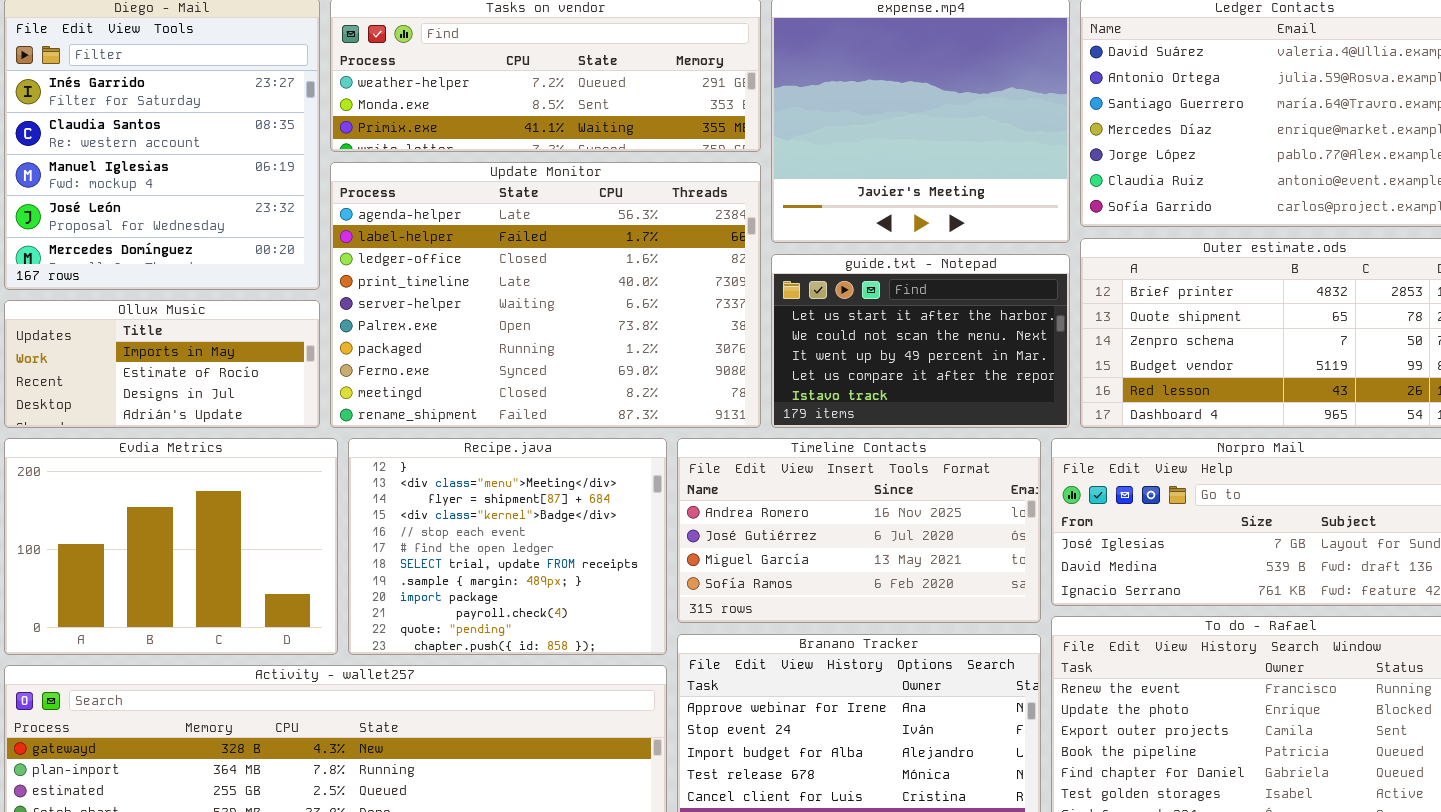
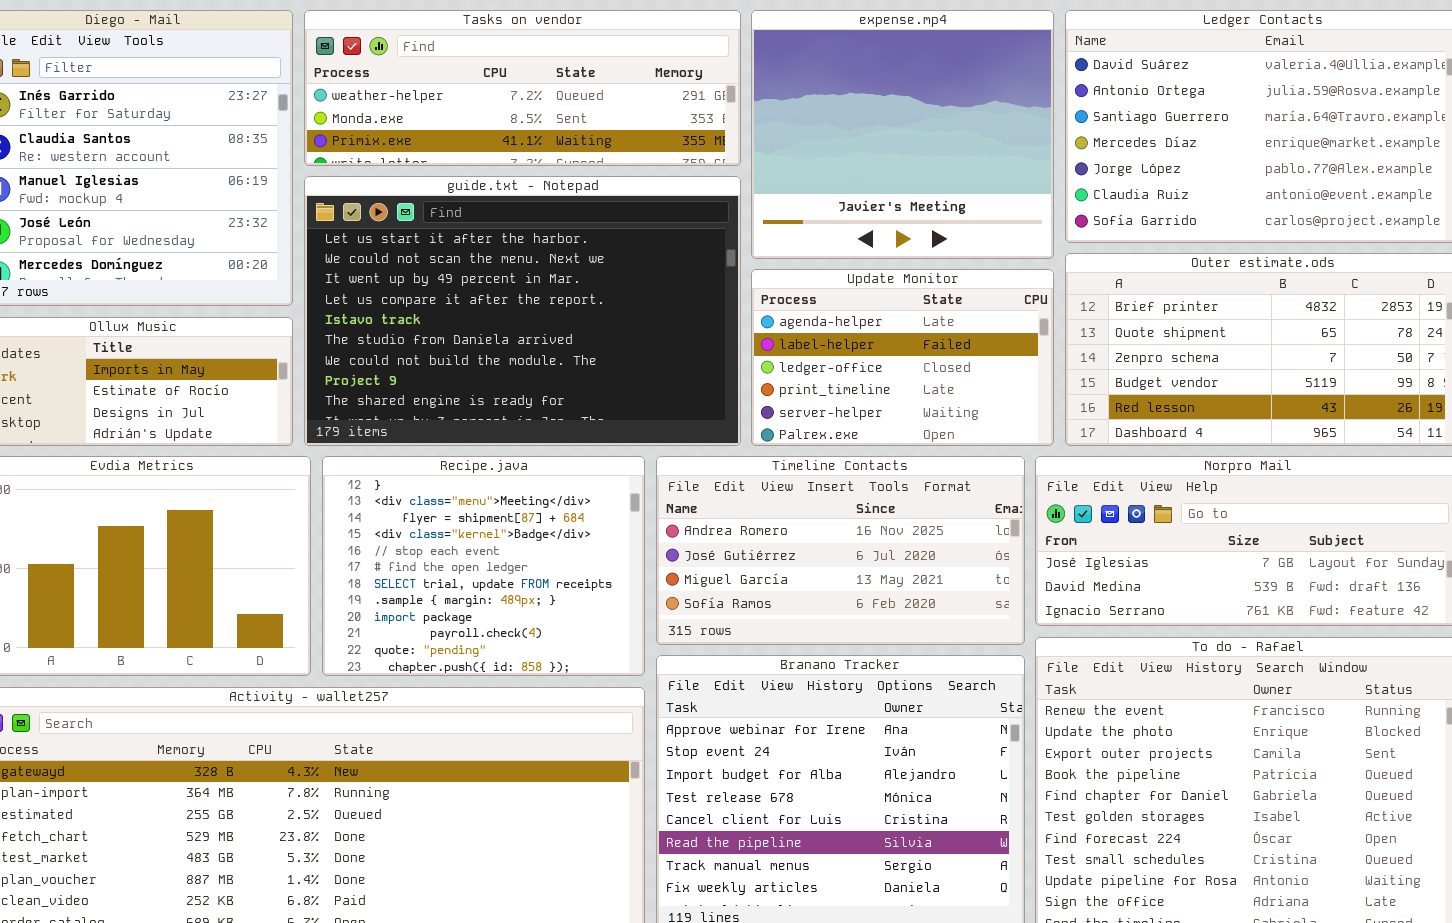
Update Monitor: [330,162,761,428] -> [751,269,1054,446], moved, resized
guide.txt - Notepad: [771,254,1070,428] -> [304,176,741,446], moved, resized

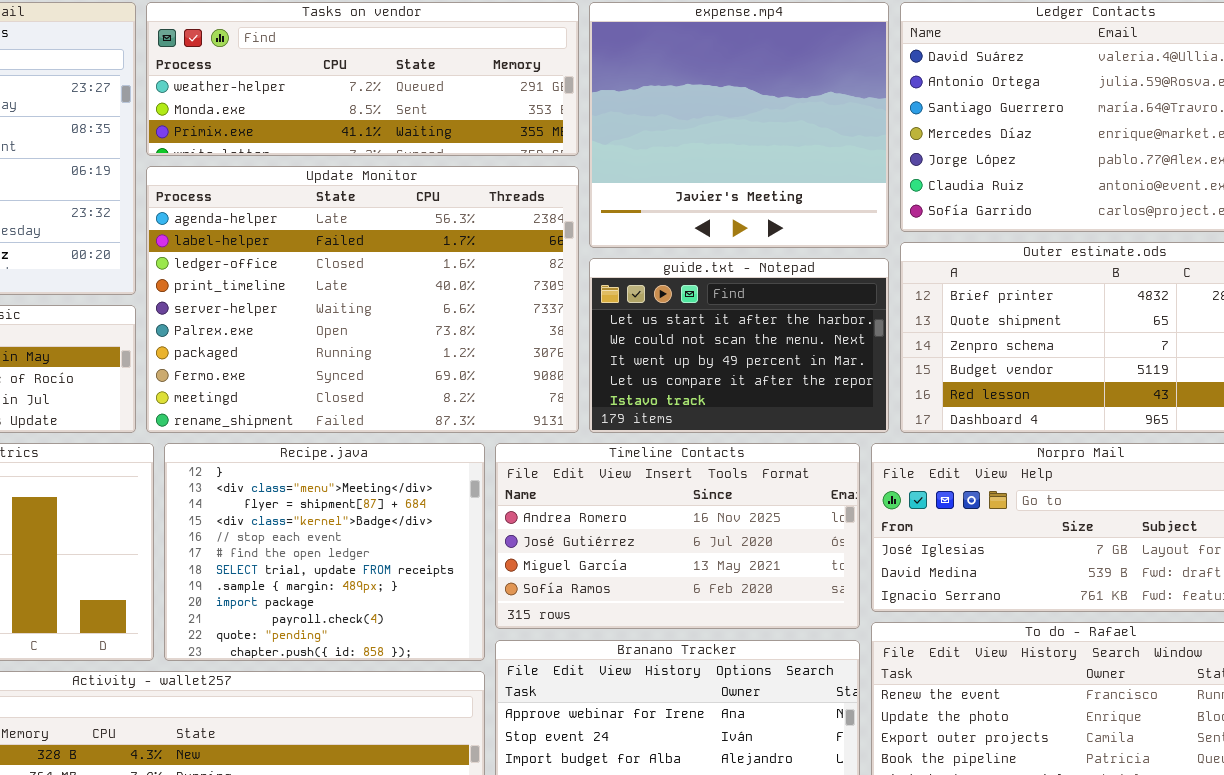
guide.txt - Notepad: [304,176,741,446] -> [589,258,889,433], moved, resized
Update Monitor: [751,269,1054,446] -> [146,166,579,433], moved, resized

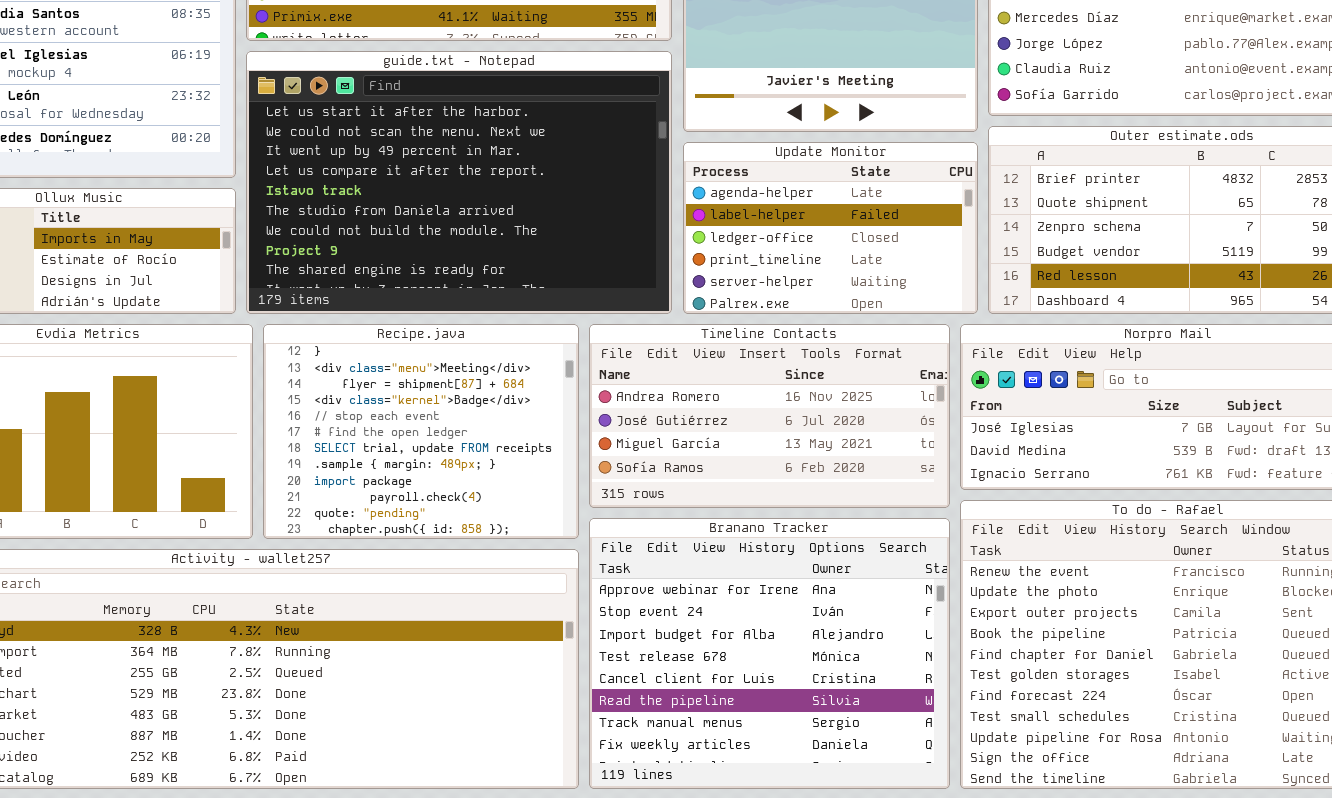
Update Monitor: [146,166,579,433] -> [683,142,978,314], moved, resized
guide.txt - Notepad: [589,258,889,433] -> [246,51,672,314], moved, resized

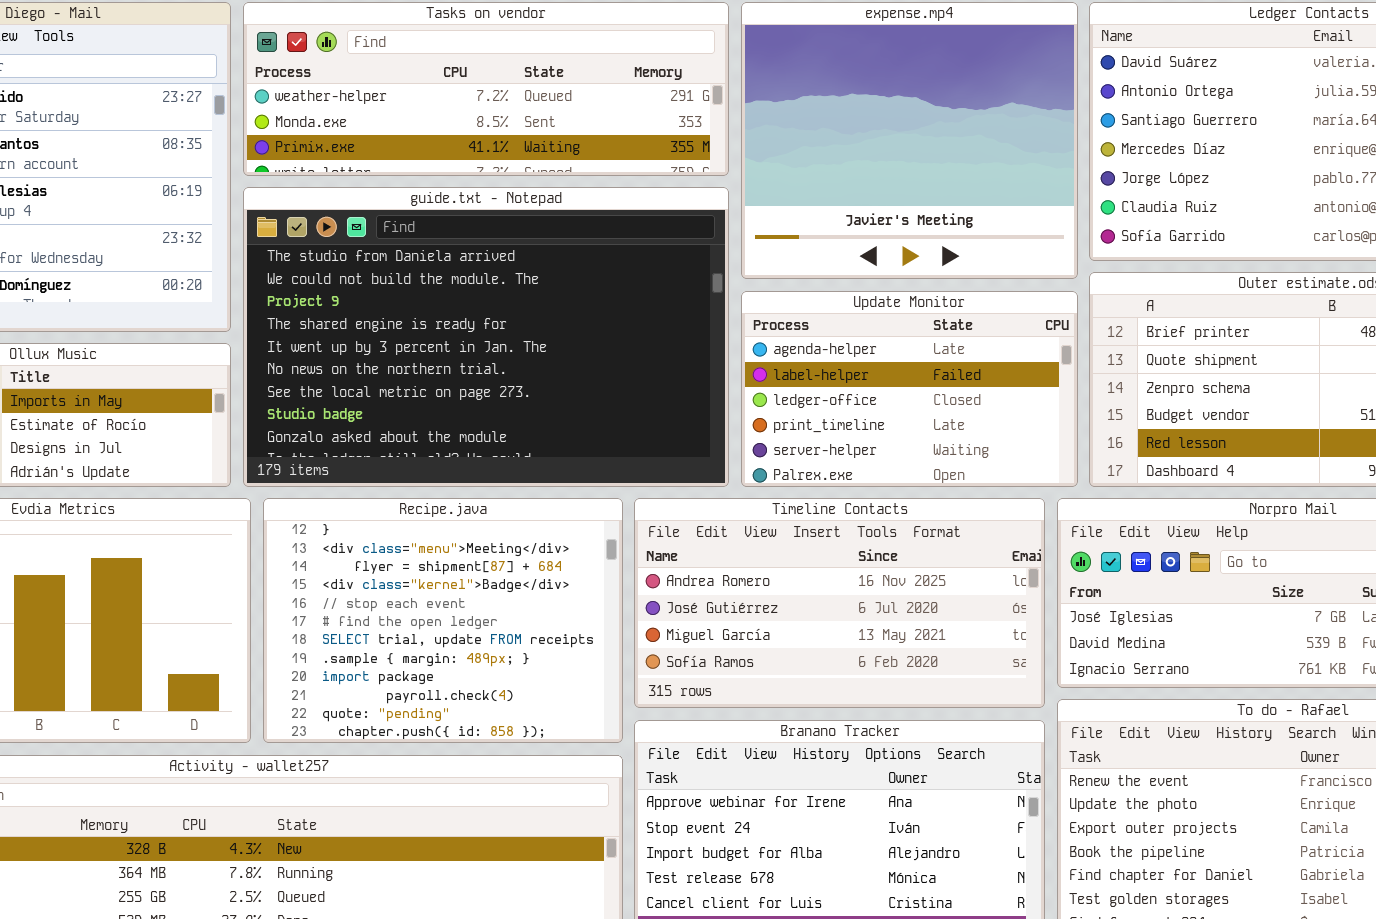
guide.txt - Notepad: [246,51,672,314] -> [243,187,729,487], scrolled down 5 rows

